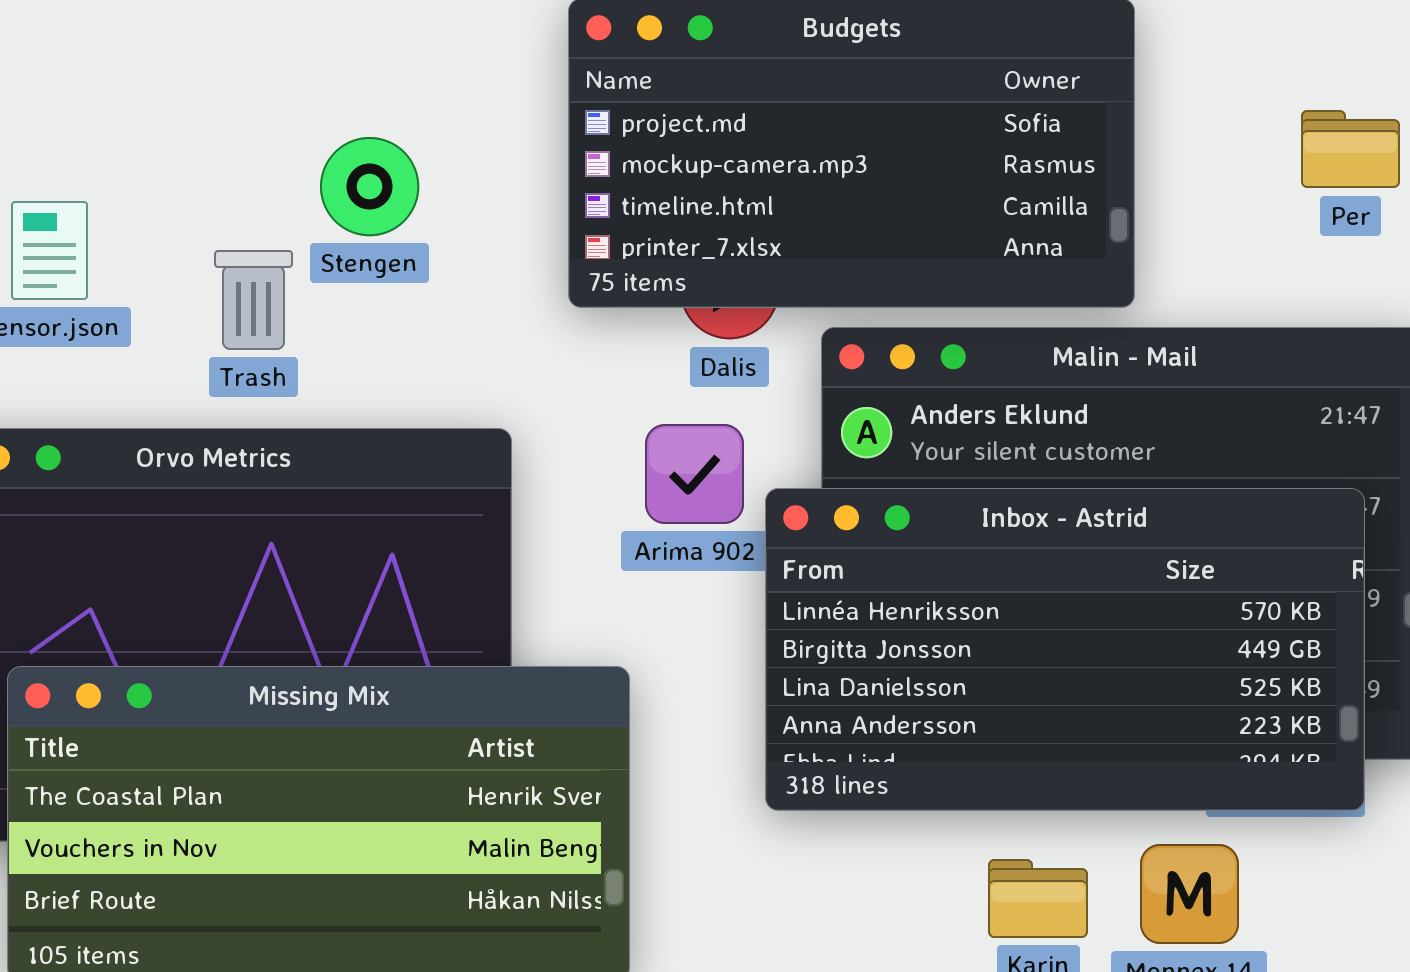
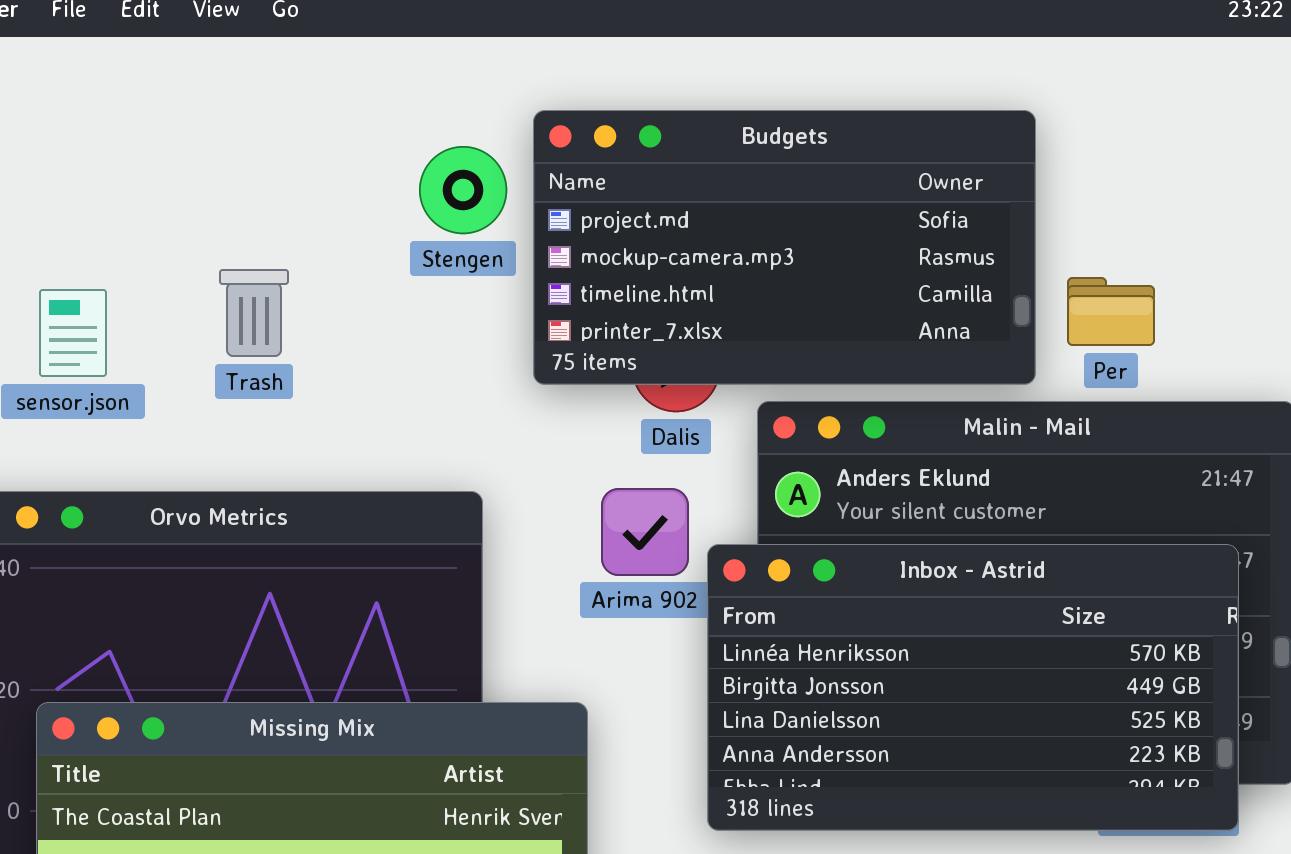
Per: [1301,110,1400,188] -> [1067,277,1155,346], moved
Stengen: [320,137,419,236] -> [419,146,507,234], moved
Trash: [214,250,293,350] -> [219,269,289,357], moved

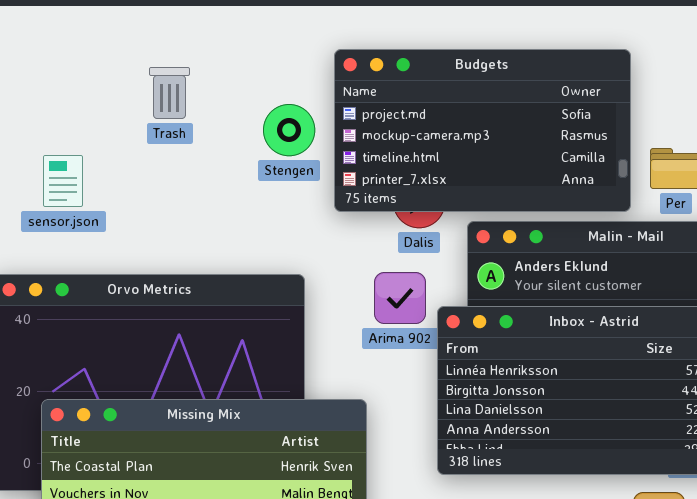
Stengen: [419,146,507,234] -> [263,104,315,156], moved
Trash: [219,269,289,357] -> [149,67,190,119], moved

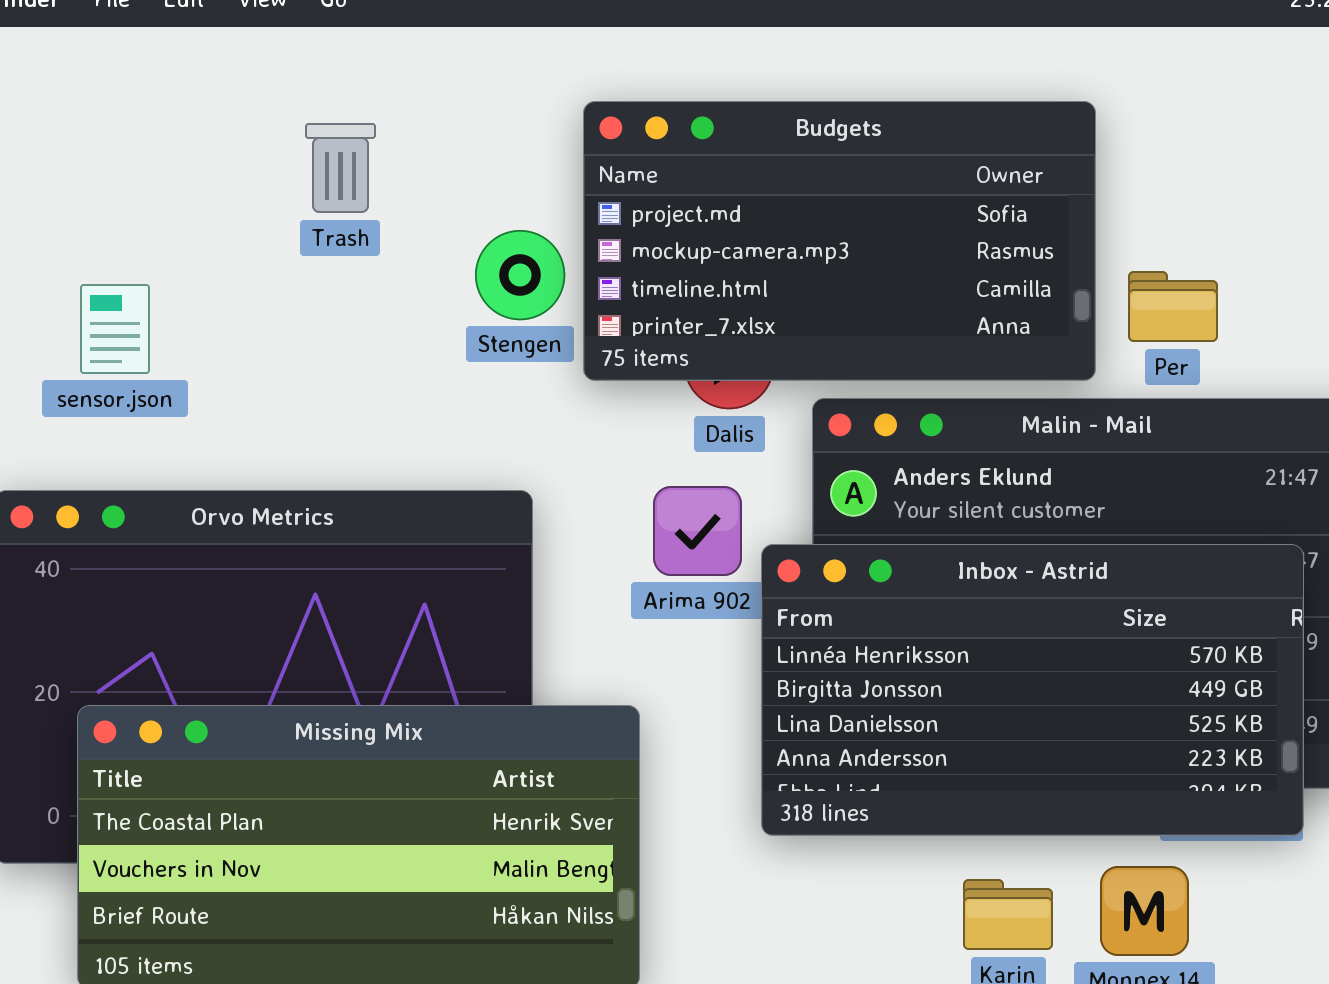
Trash: [149,67,190,119] -> [305,123,376,213], moved
Stengen: [263,104,315,156] -> [475,230,565,320], moved

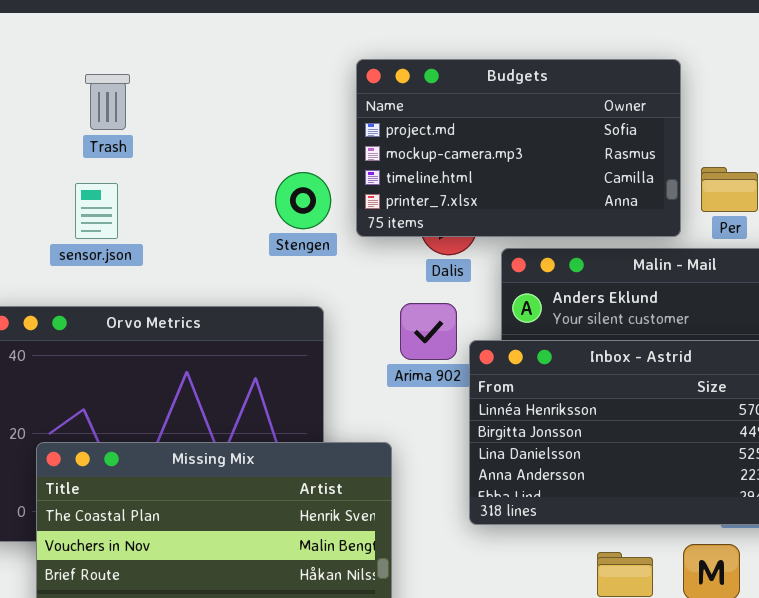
Trash: [305,123,376,213] -> [85,74,130,130], moved
Stengen: [475,230,565,320] -> [275,172,331,229], moved
sensor.json: [80,284,150,374] -> [75,183,118,239], moved

